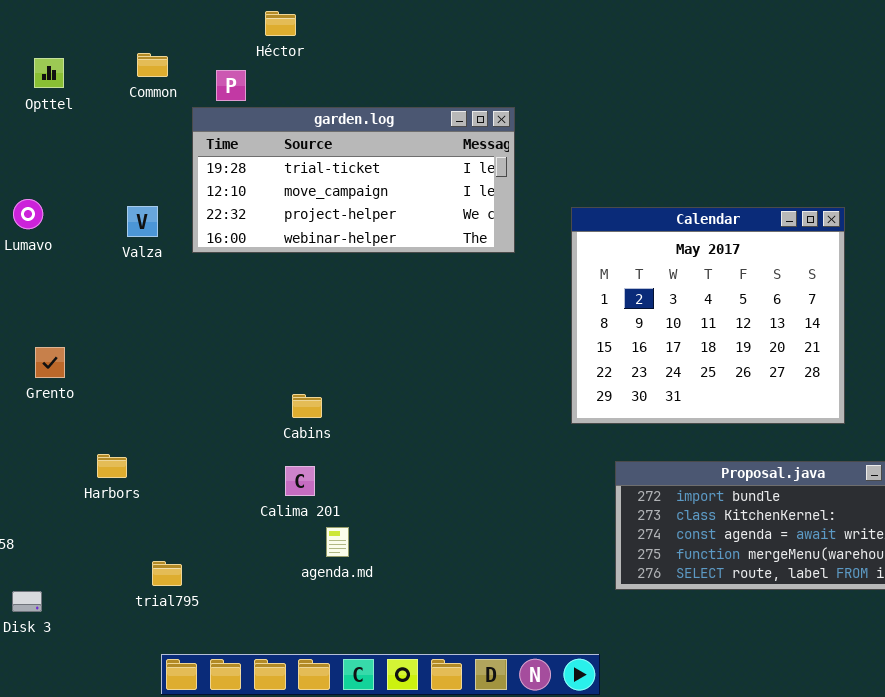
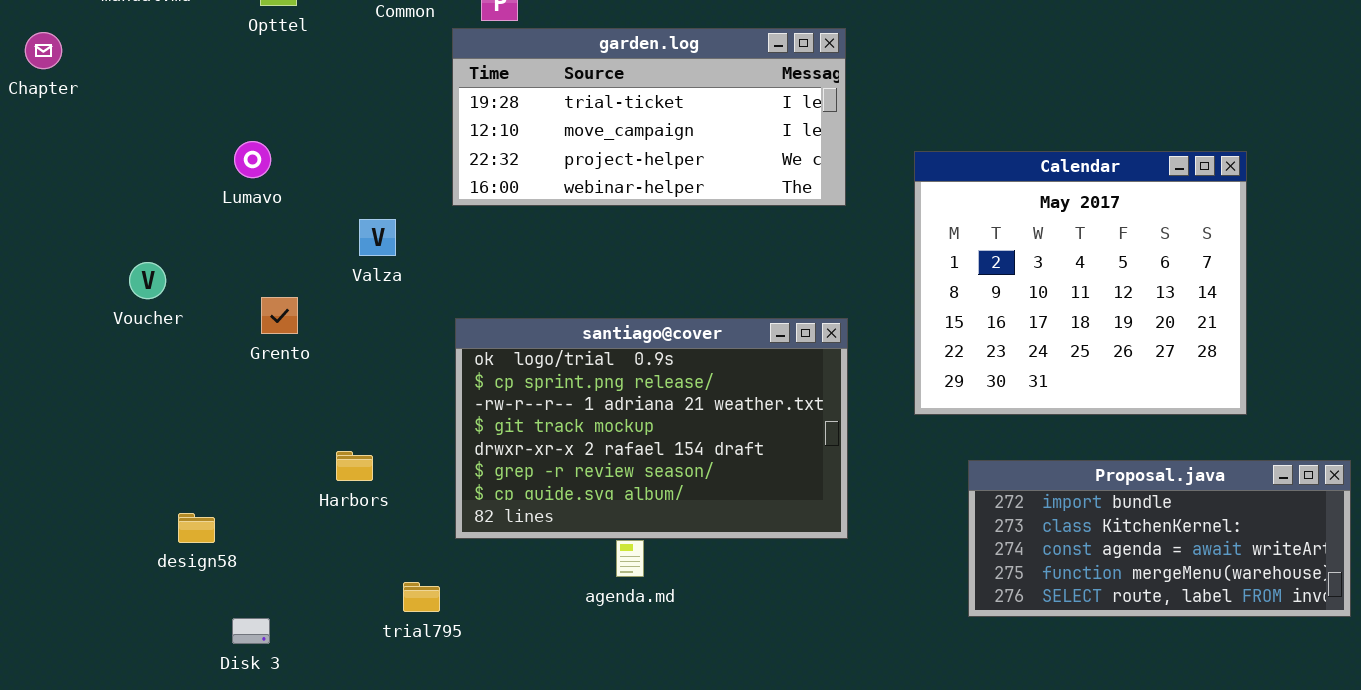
Valza: [127,206,158,237] -> [359,219,396,256], moved
santiago@cover: none -> [455,318,848,539], opened
Grento: [35,347,65,378] -> [261,297,298,334], moved

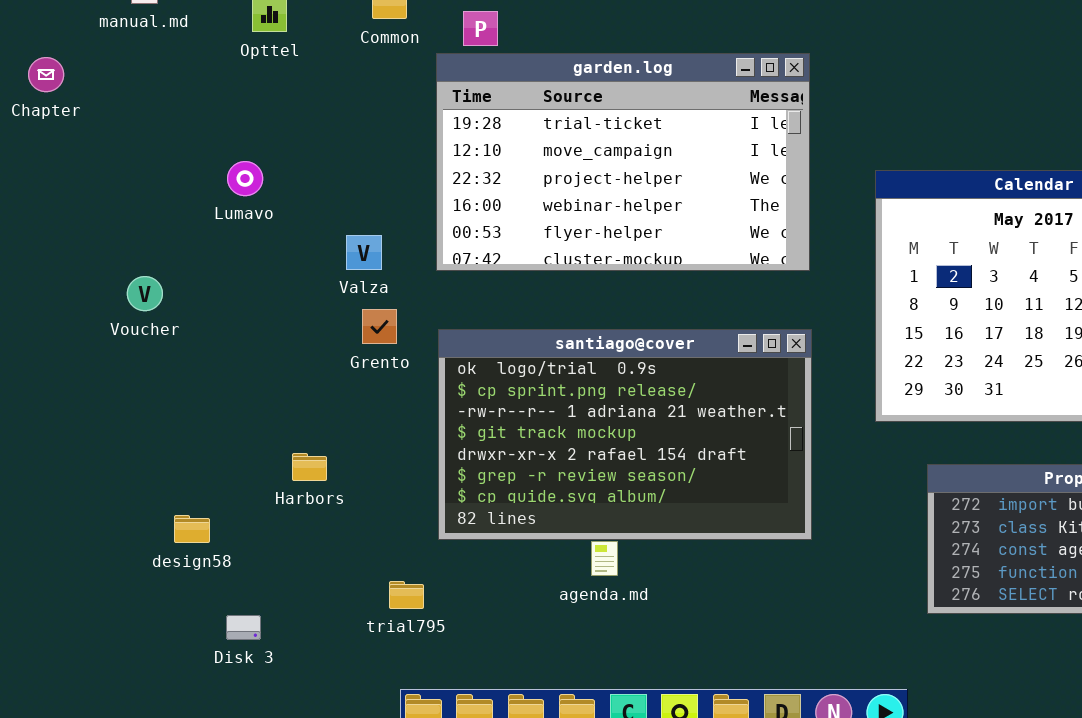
garden.log: [452,28,846,206] -> [436,53,810,271], resized
Grento: [261,297,298,334] -> [362,309,397,344], moved
Harbors: [336,451,373,481] -> [292,453,327,481], moved

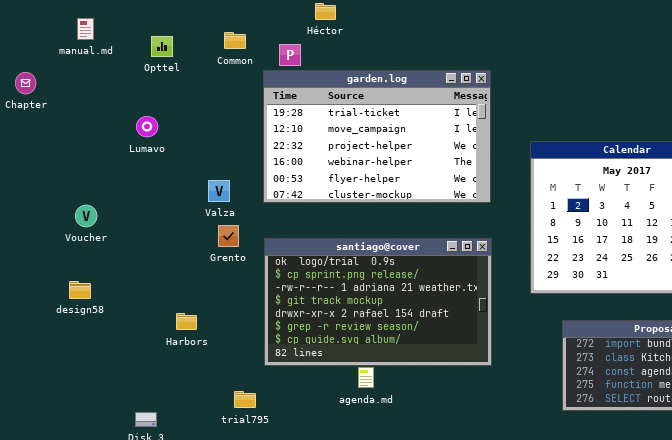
Lumavo: [227,161,263,196] -> [136,116,158,137], moved
design58: [174,515,210,543] -> [69,281,91,299], moved

